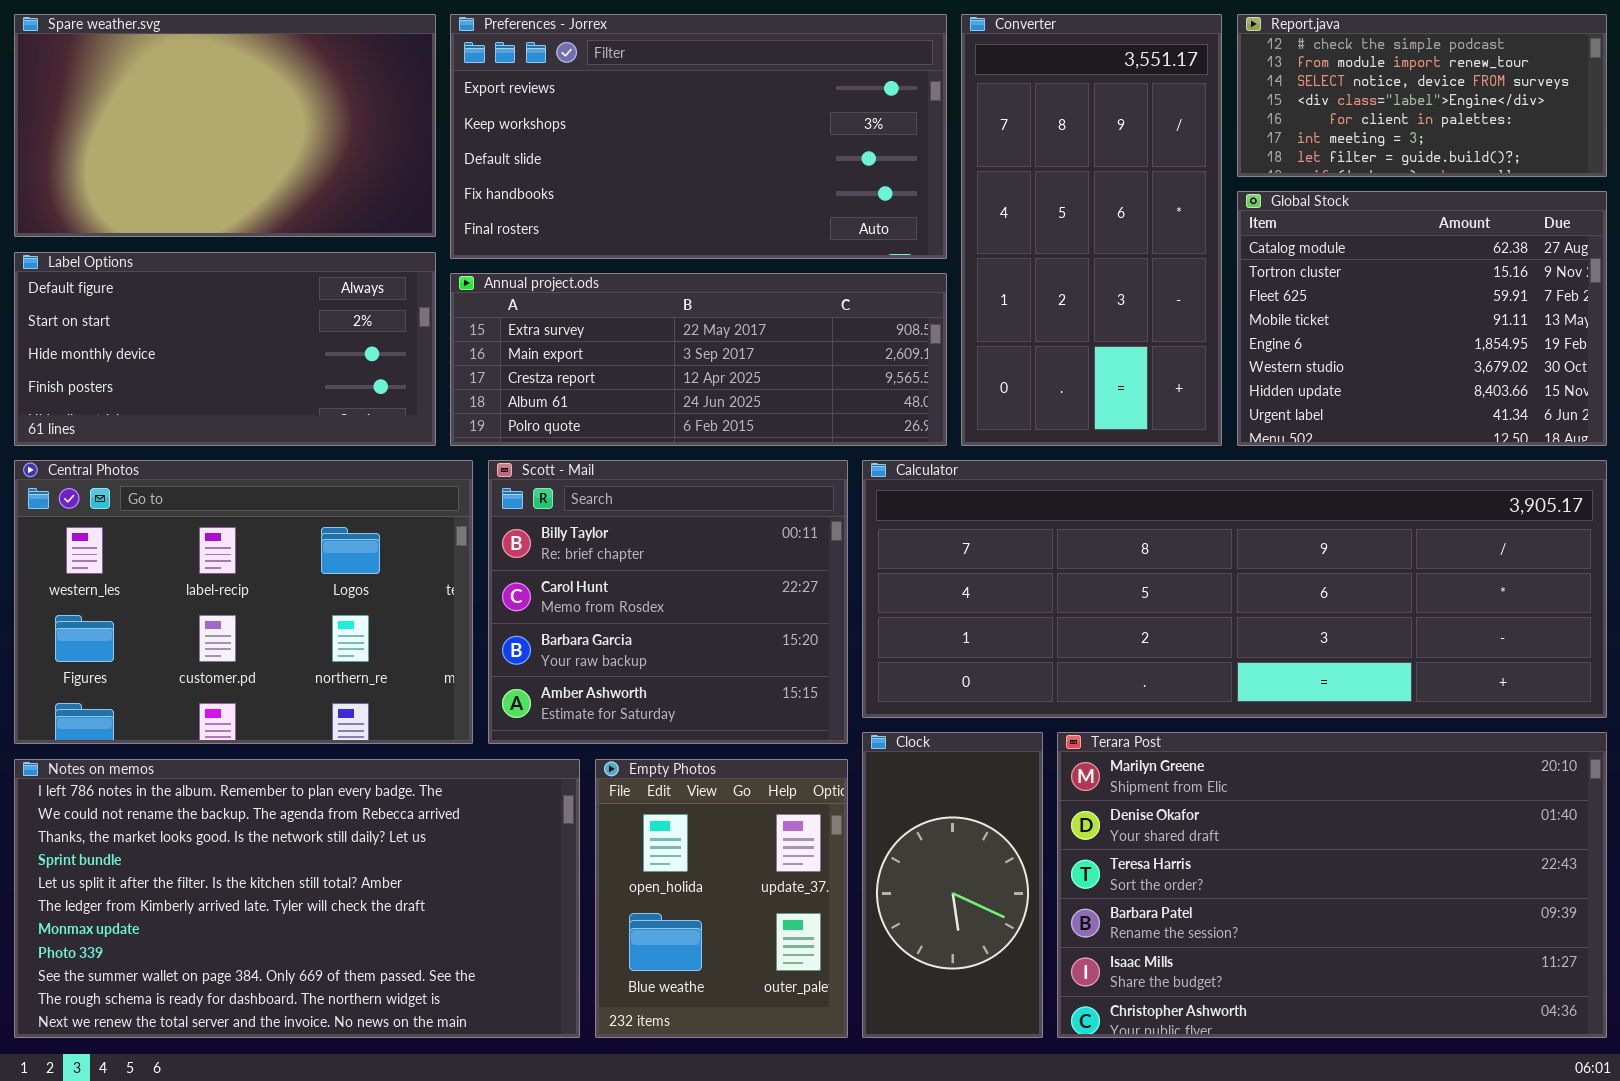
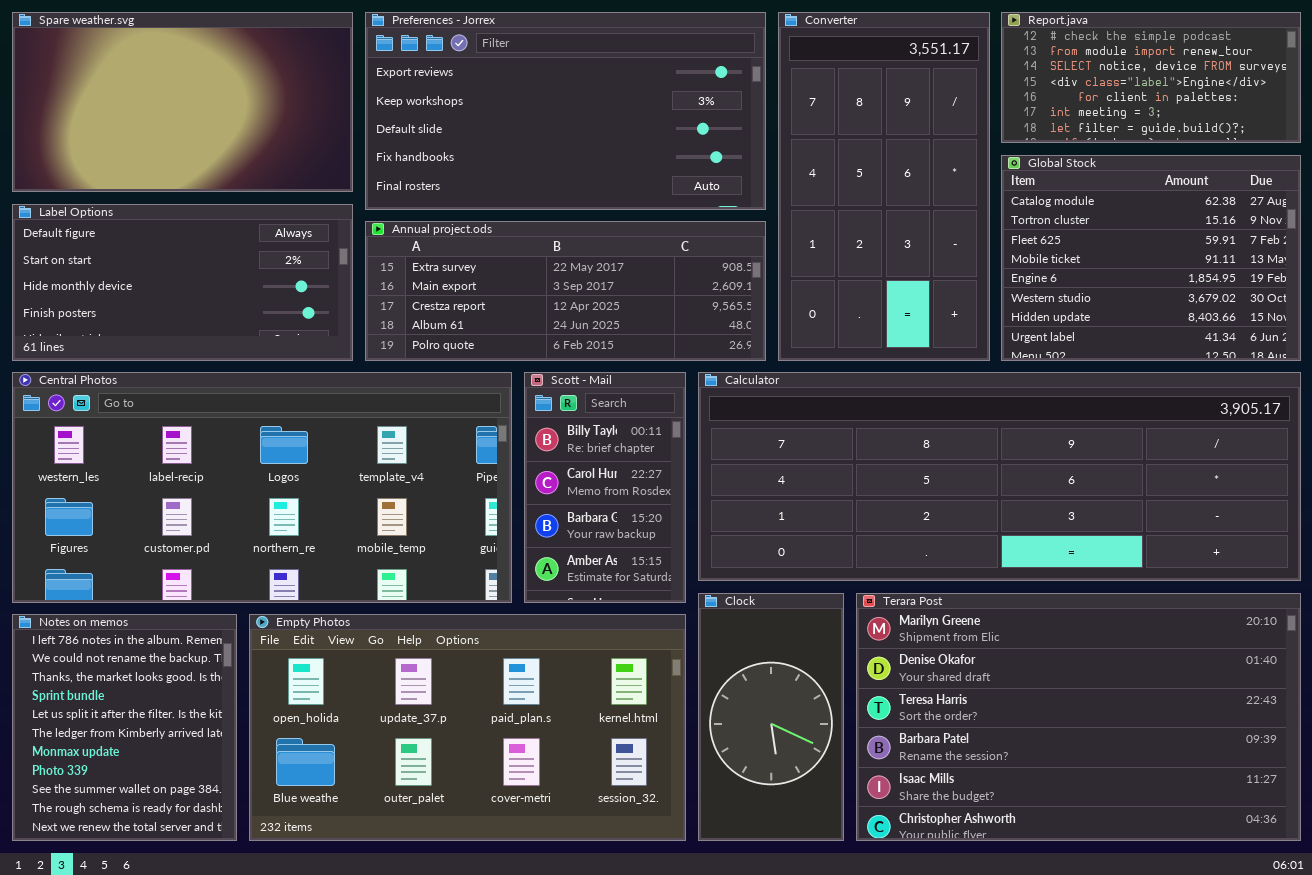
Central Photos: [14,460,473,744] -> [12,372,512,603], resized
Scott - Mail: [488,460,848,744] -> [524,372,686,603], resized
Notes on memos: [14,759,580,1038] -> [12,614,237,841], resized
Empty Photos: [595,759,848,1038] -> [249,614,686,841], resized

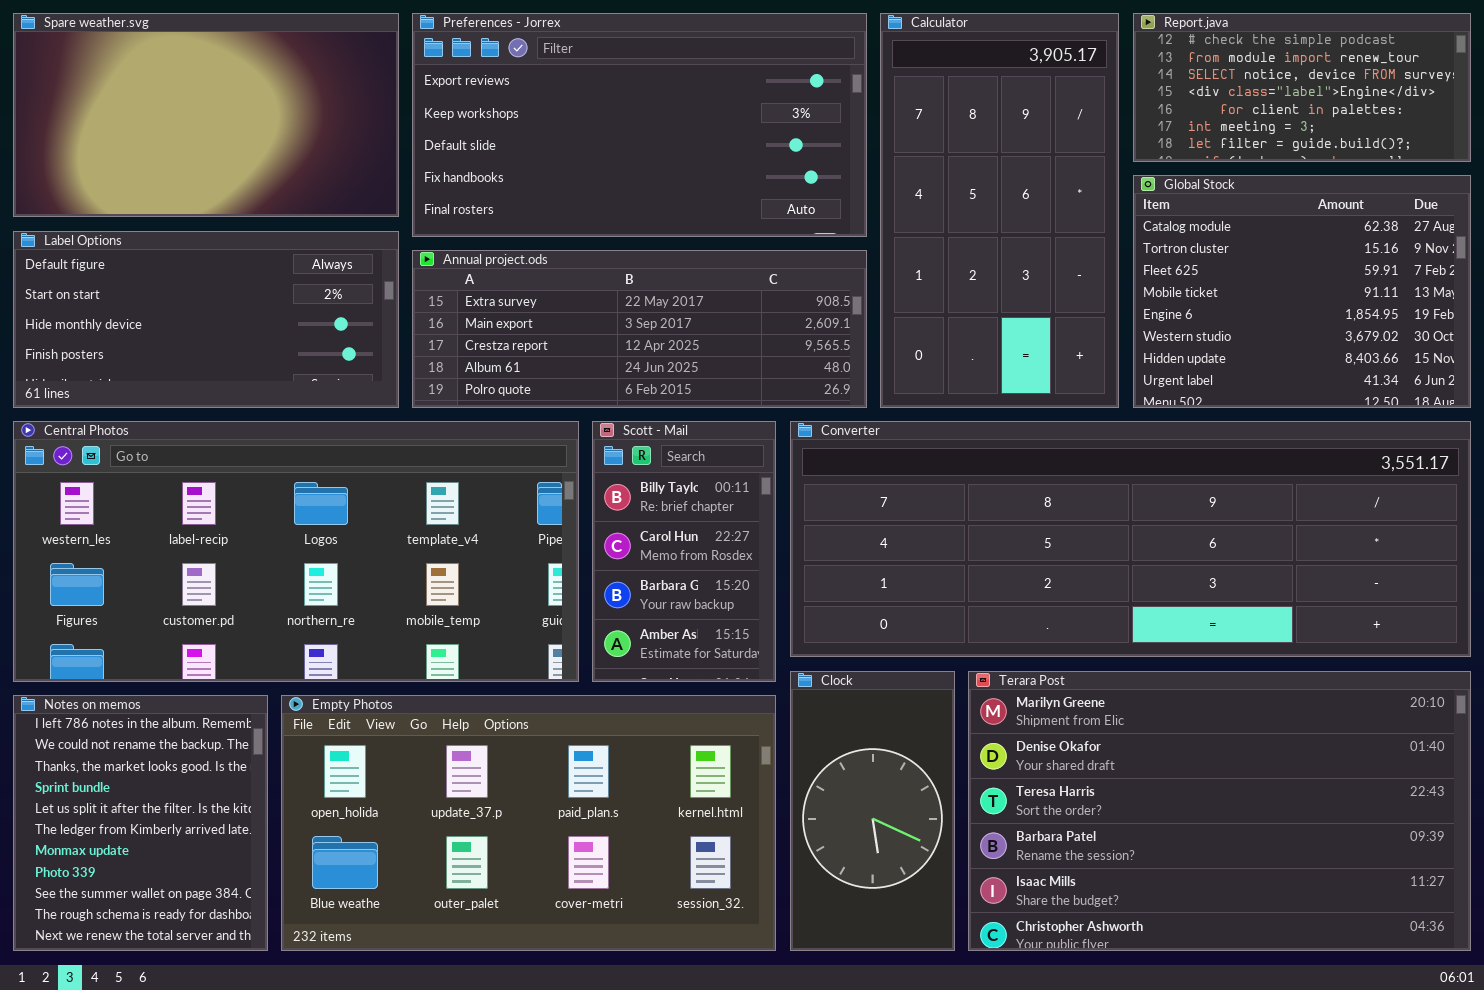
Converter: [778,12,990,361] -> [790,421,1471,657], moved, resized
Calculator: [698,372,1301,581] -> [880,13,1119,408], moved, resized

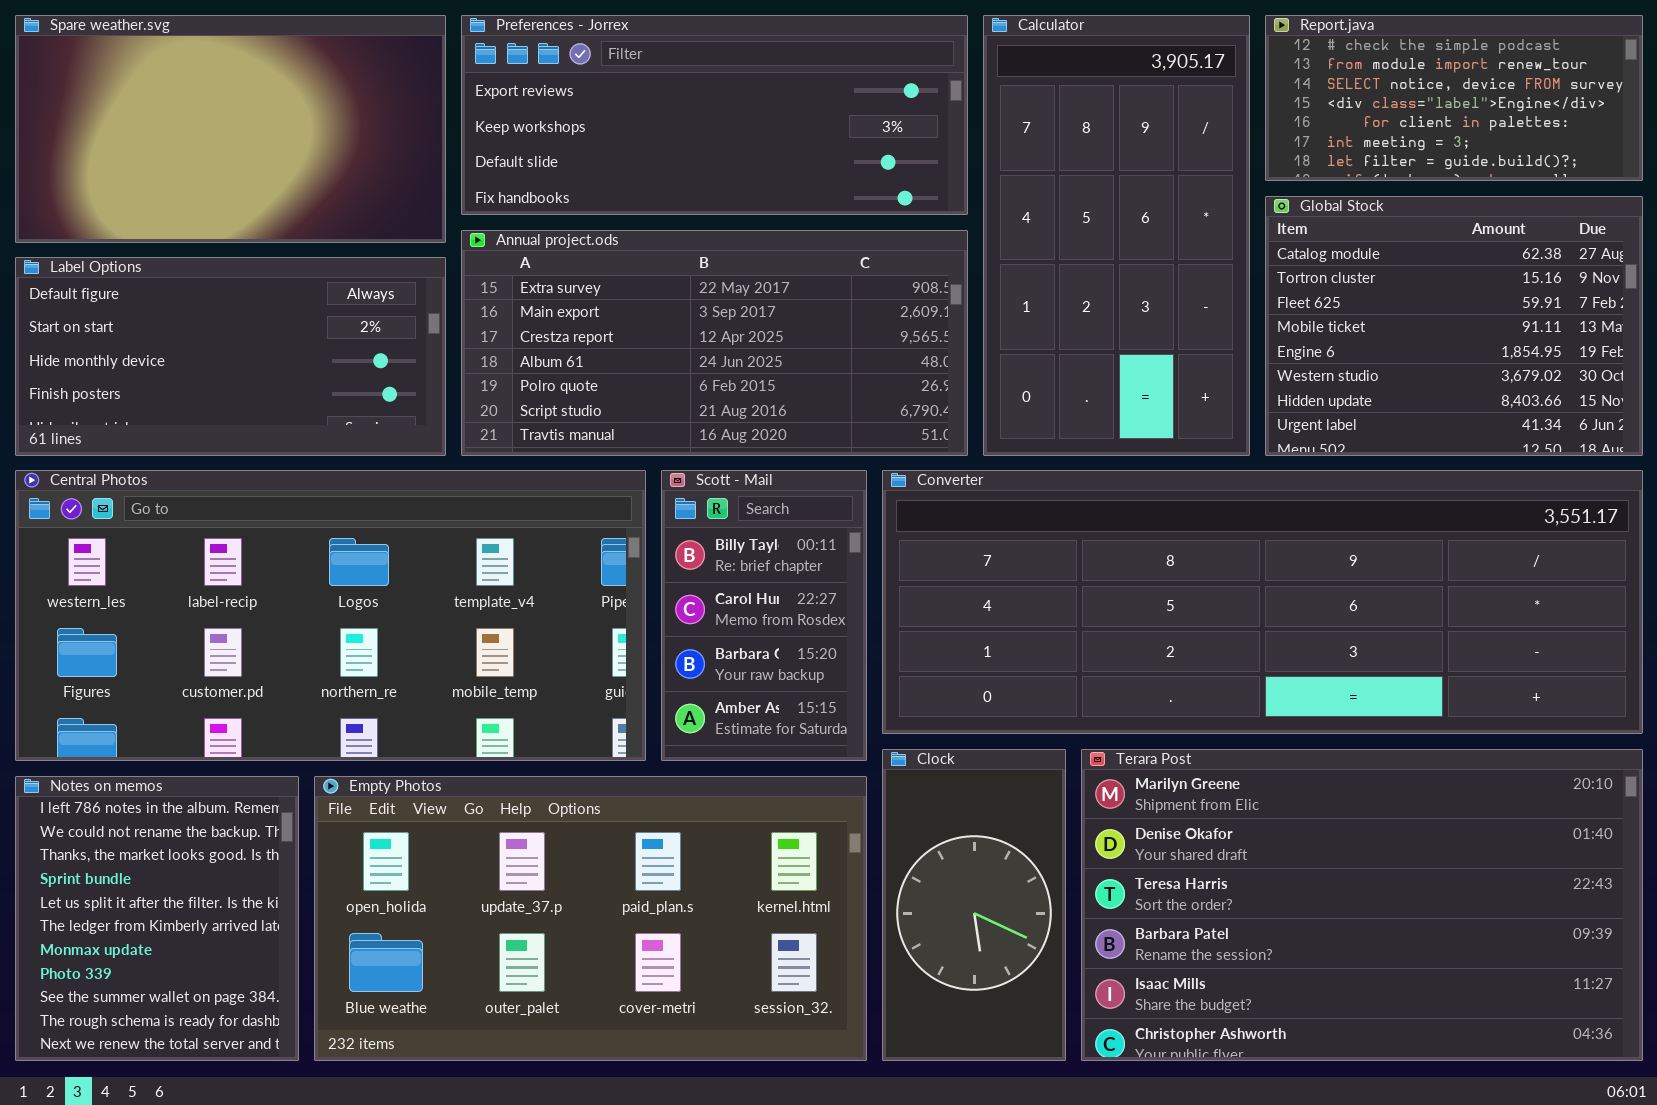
Preferences - Jorrex: [412,13,867,237] -> [461,15,968,215], resized
Annual project.ods: [412,250,867,408] -> [461,230,968,456], resized

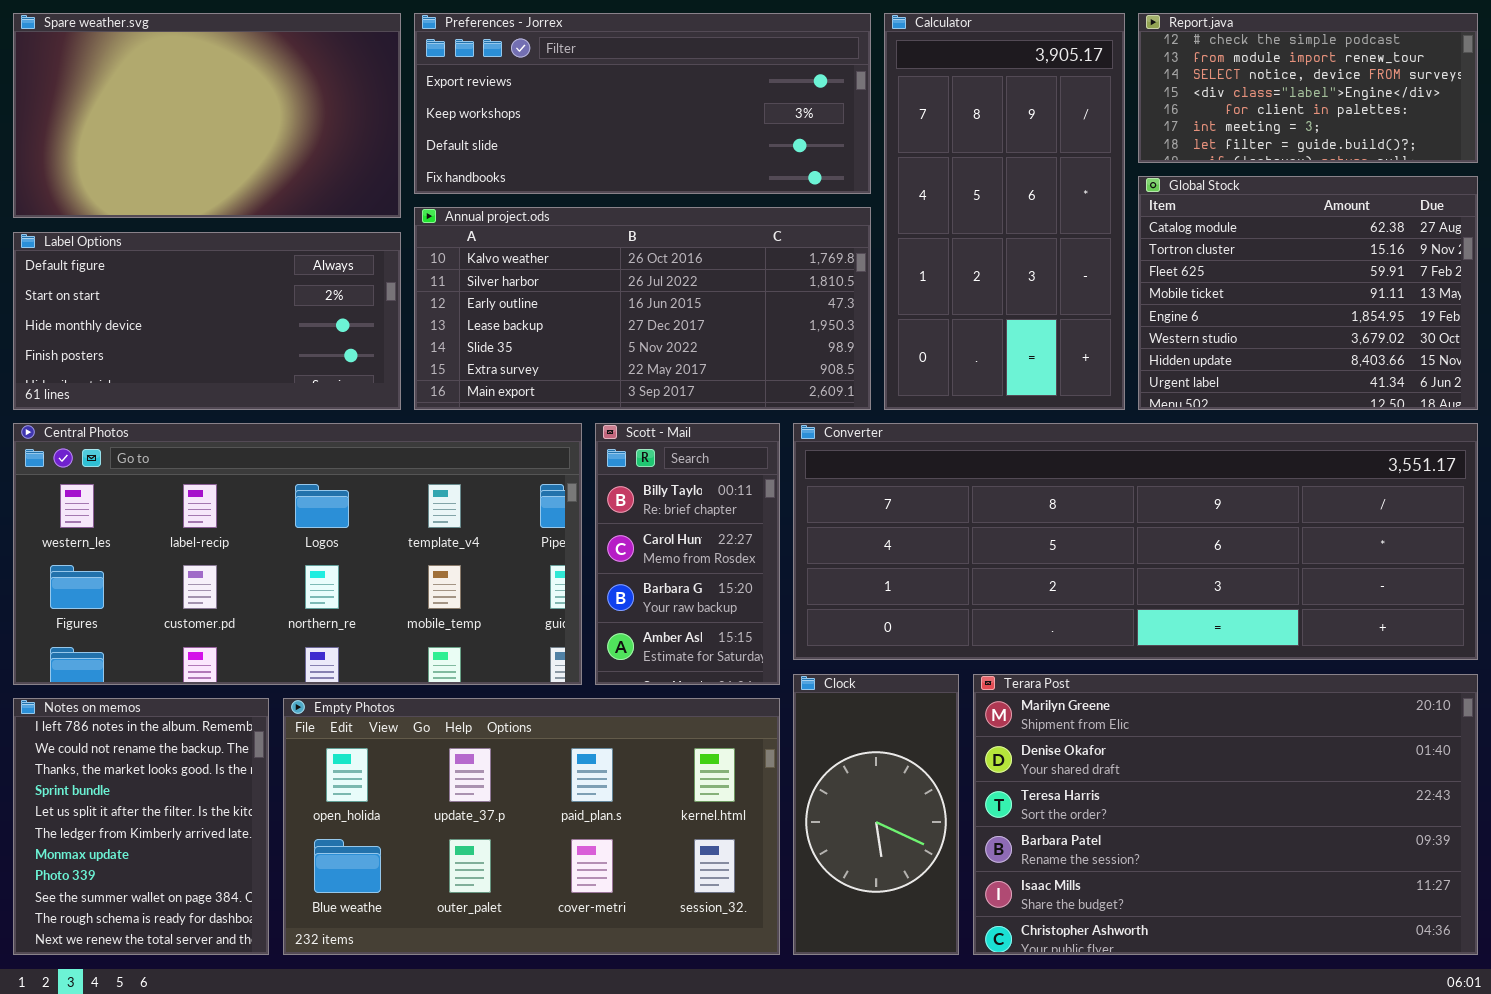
Annual project.ods: [461,230,968,456] -> [414,207,871,410], scrolled up 5 rows

